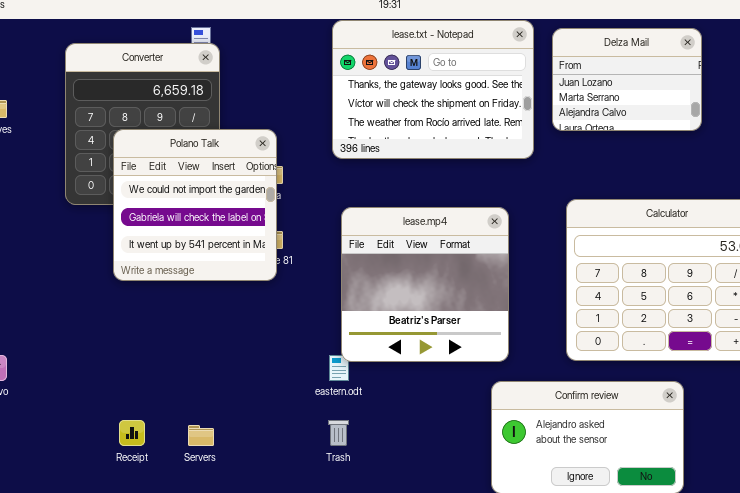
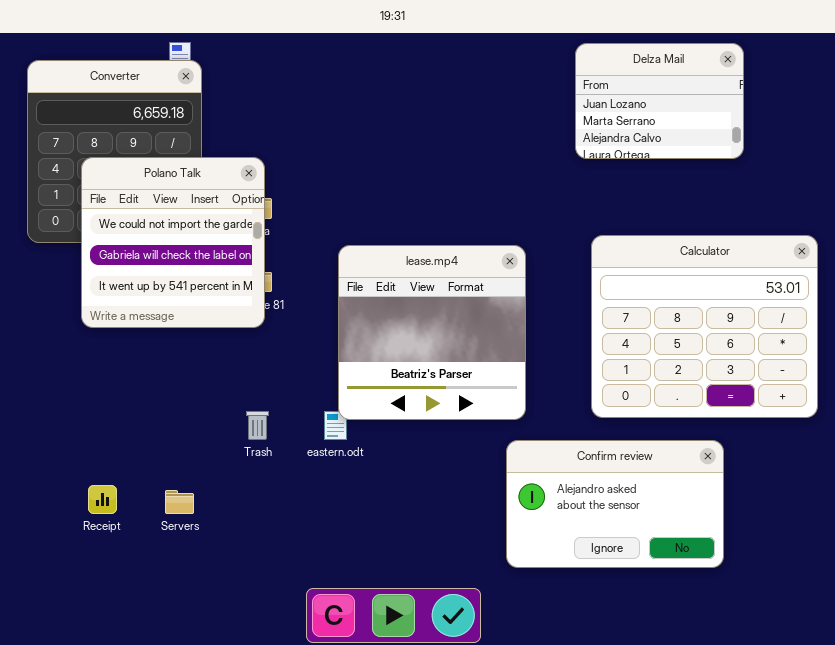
lease.txt - Notepad: [332,20,534,159] -> none, closed
Trash: [328,420,349,446] -> [246,411,269,440], moved

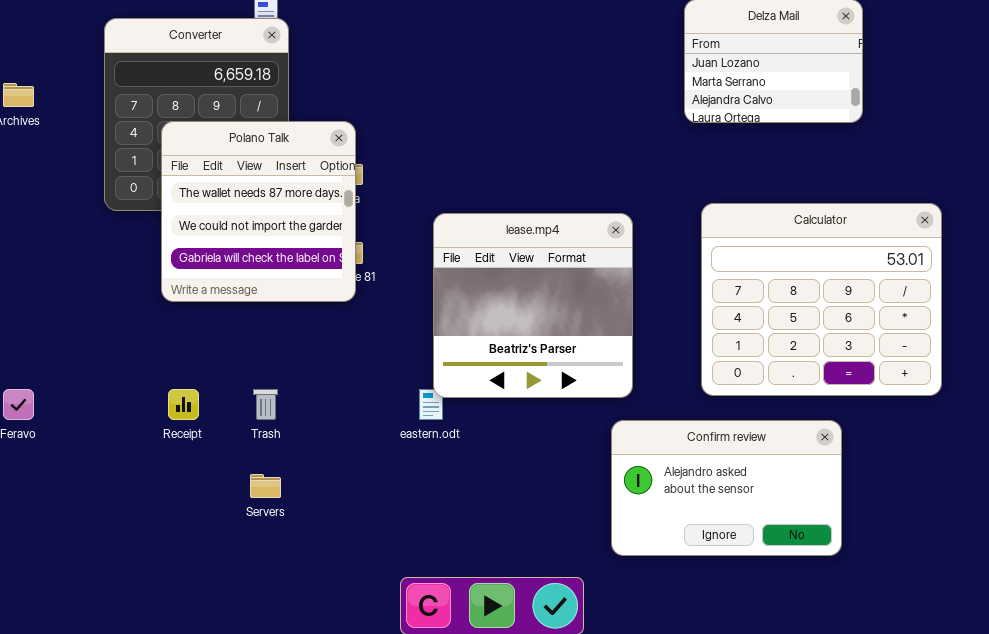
Polano Talk: [81,157,265,328] -> [161,121,356,302], scrolled up 1 row
Trash: [246,411,269,440] -> [253,389,278,420], moved
Receipt: [88,485,117,514] -> [168,389,199,420], moved

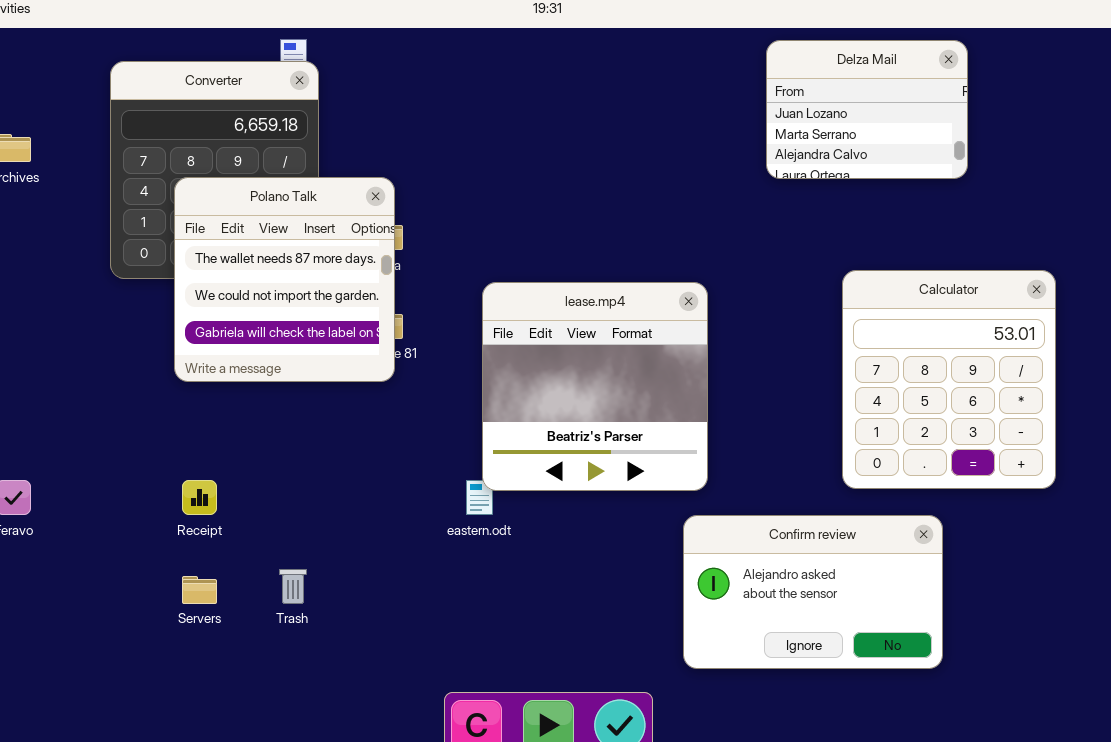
Calculator: [701,203,942,396] -> [842,270,1056,489], resized
Trash: [253,389,278,420] -> [279,569,307,604], moved
Servers: [250,474,281,498] -> [182,576,217,604], moved

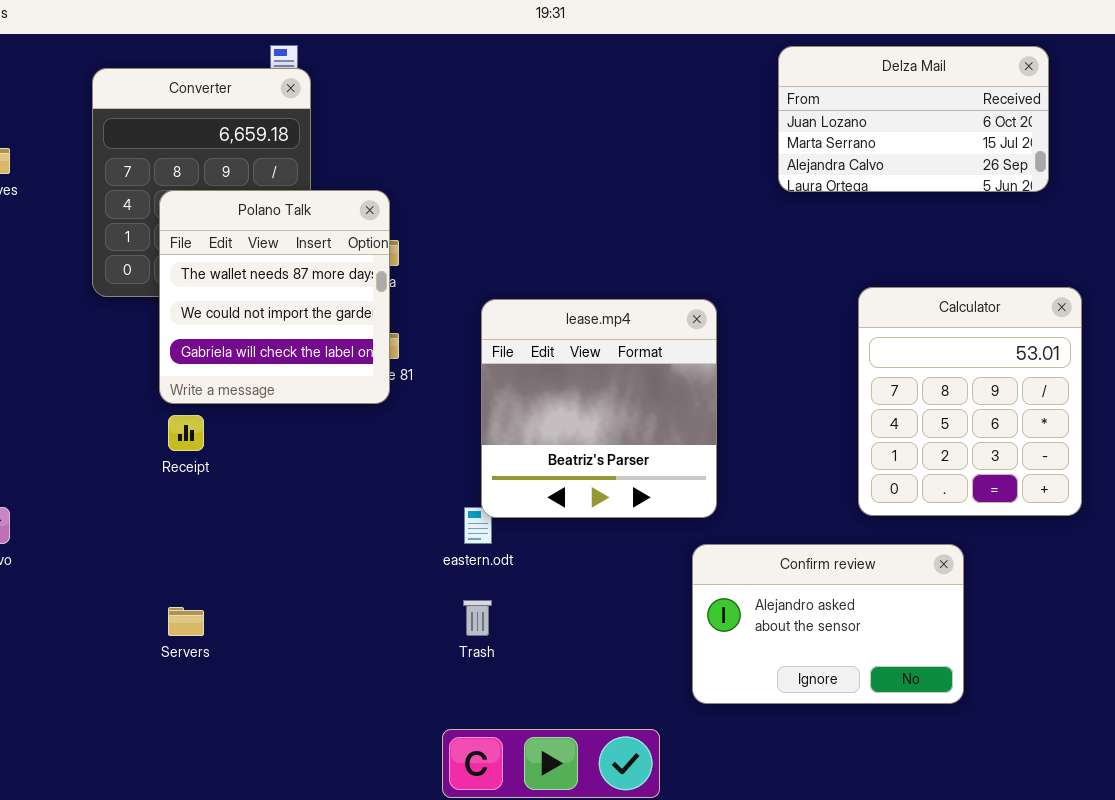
Delza Mail: [766,40,968,179] -> [778,46,1049,192], resized
Receipt: [182,480,217,515] -> [168,415,204,451], moved
Trash: [279,569,307,604] -> [463,600,492,636], moved

